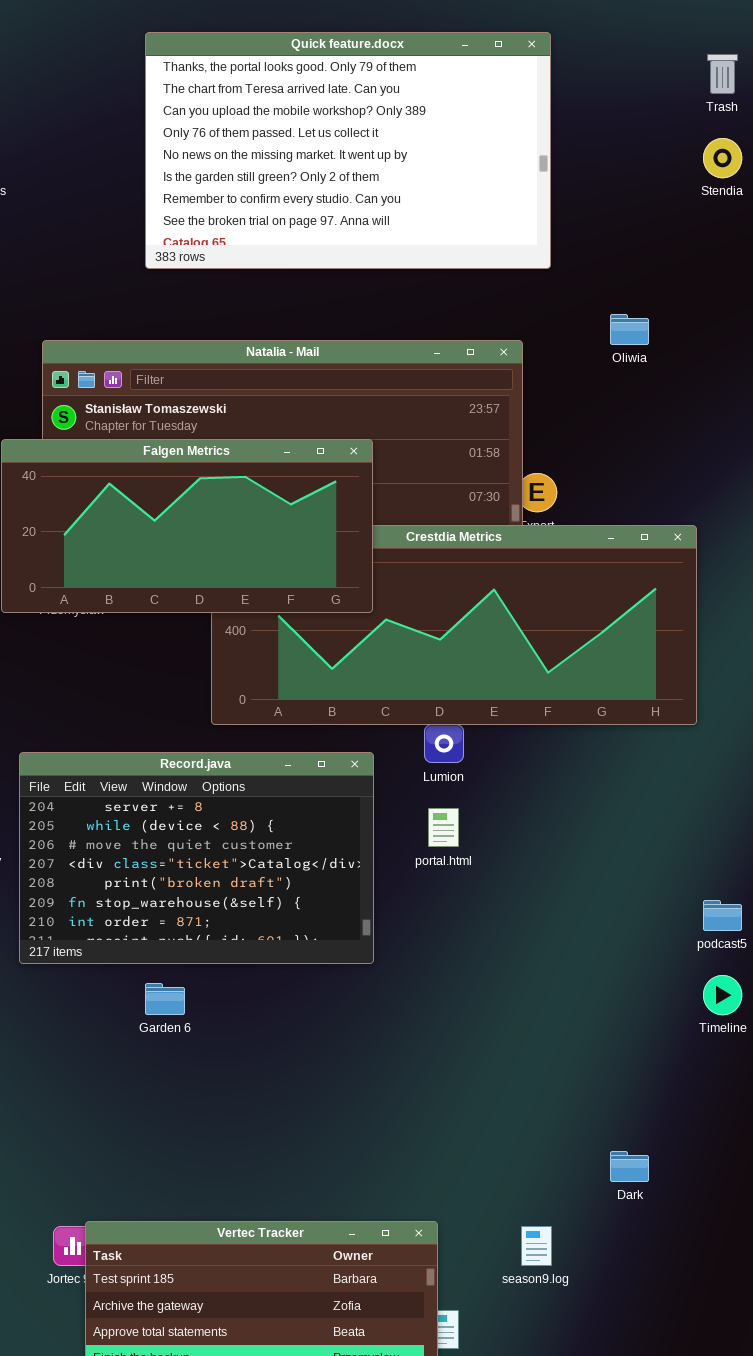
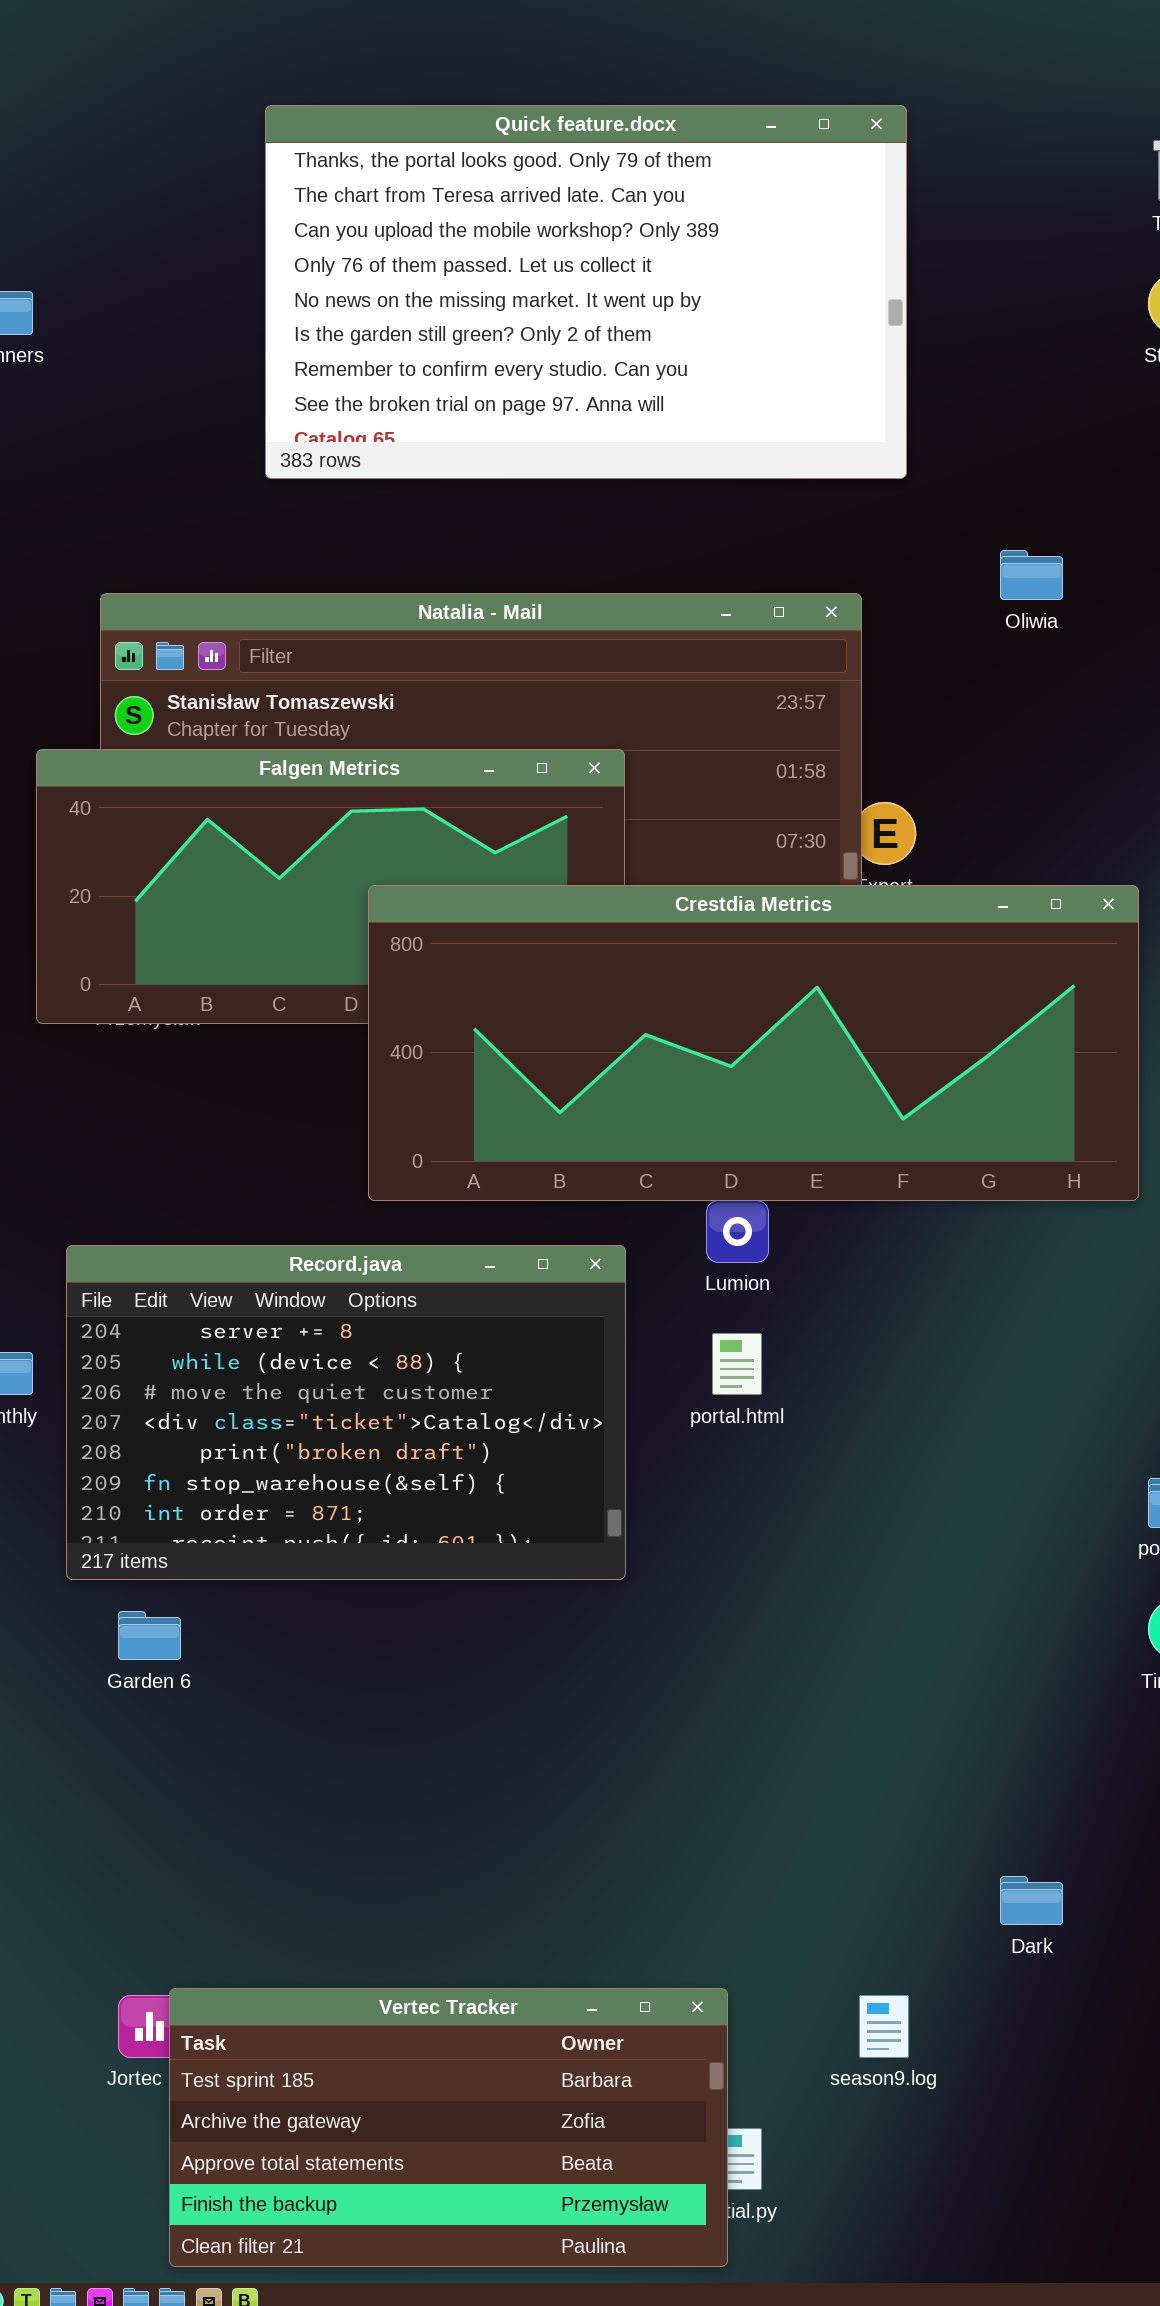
Crestdia Metrics: [211,525,697,725] -> [368,885,1139,1201], raised
Garden 6: [145,983,185,1015] -> [118,1611,181,1660], moved

